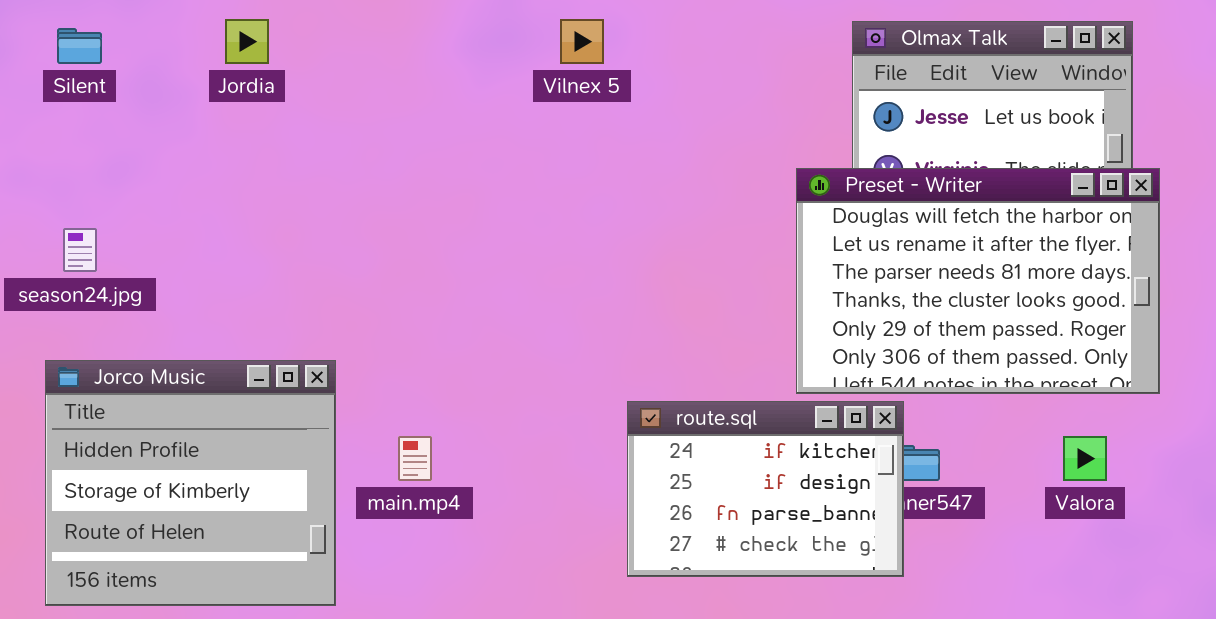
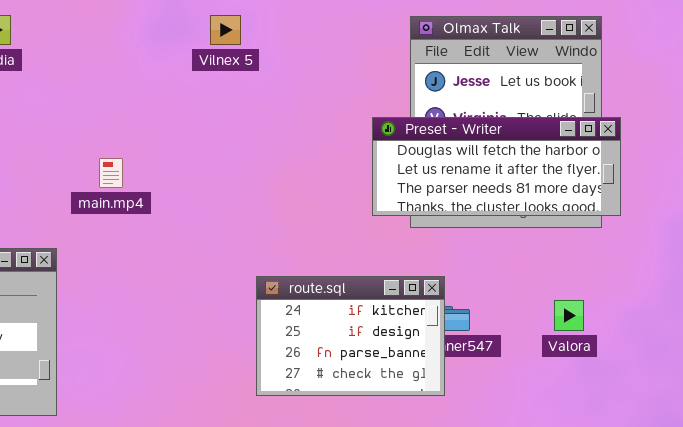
Preset - Writer: [796,168,1160,394] -> [372,117,621,216], resized
main.mp4: [398,436,432,481] -> [99,158,123,188], moved

